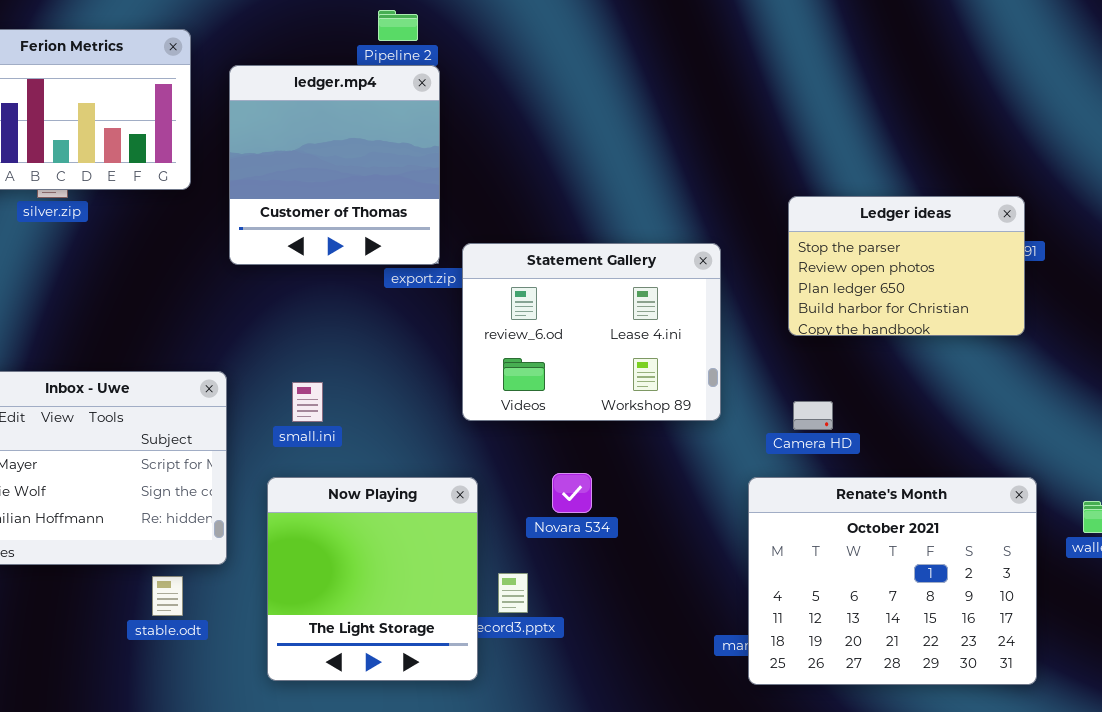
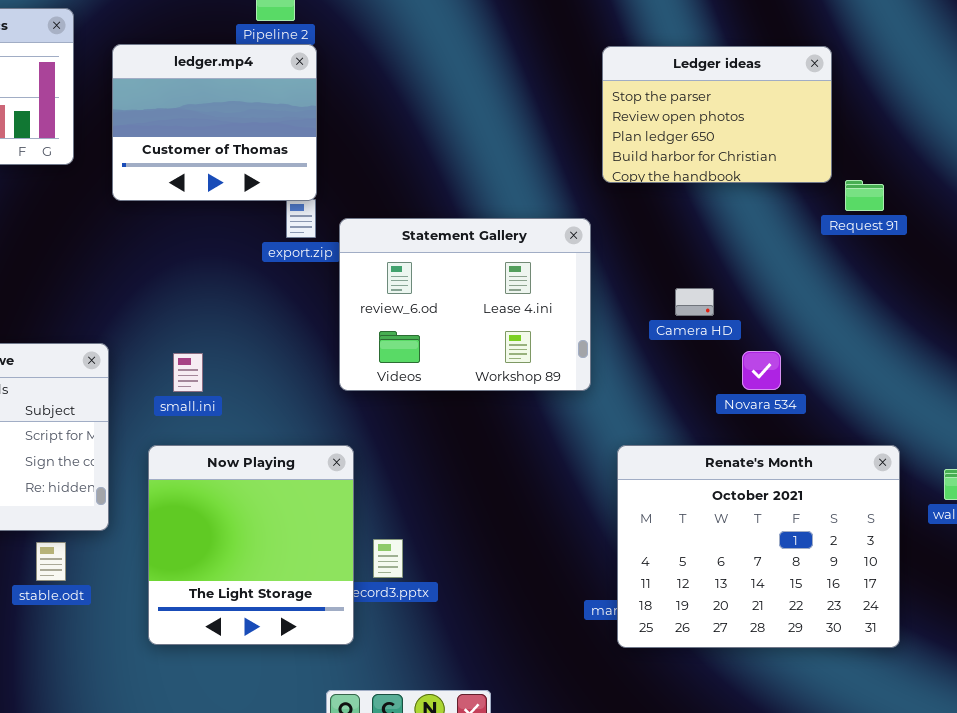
ledger.mp4: [229,65,440,265] -> [112,44,317,201], resized
Ledger ideas: [788,196,1025,336] -> [602,46,832,183], moved
Camera HD: [793,401,833,430] -> [675,288,714,316], moved
Novara 534: [552,473,592,513] -> [742,351,781,390], moved

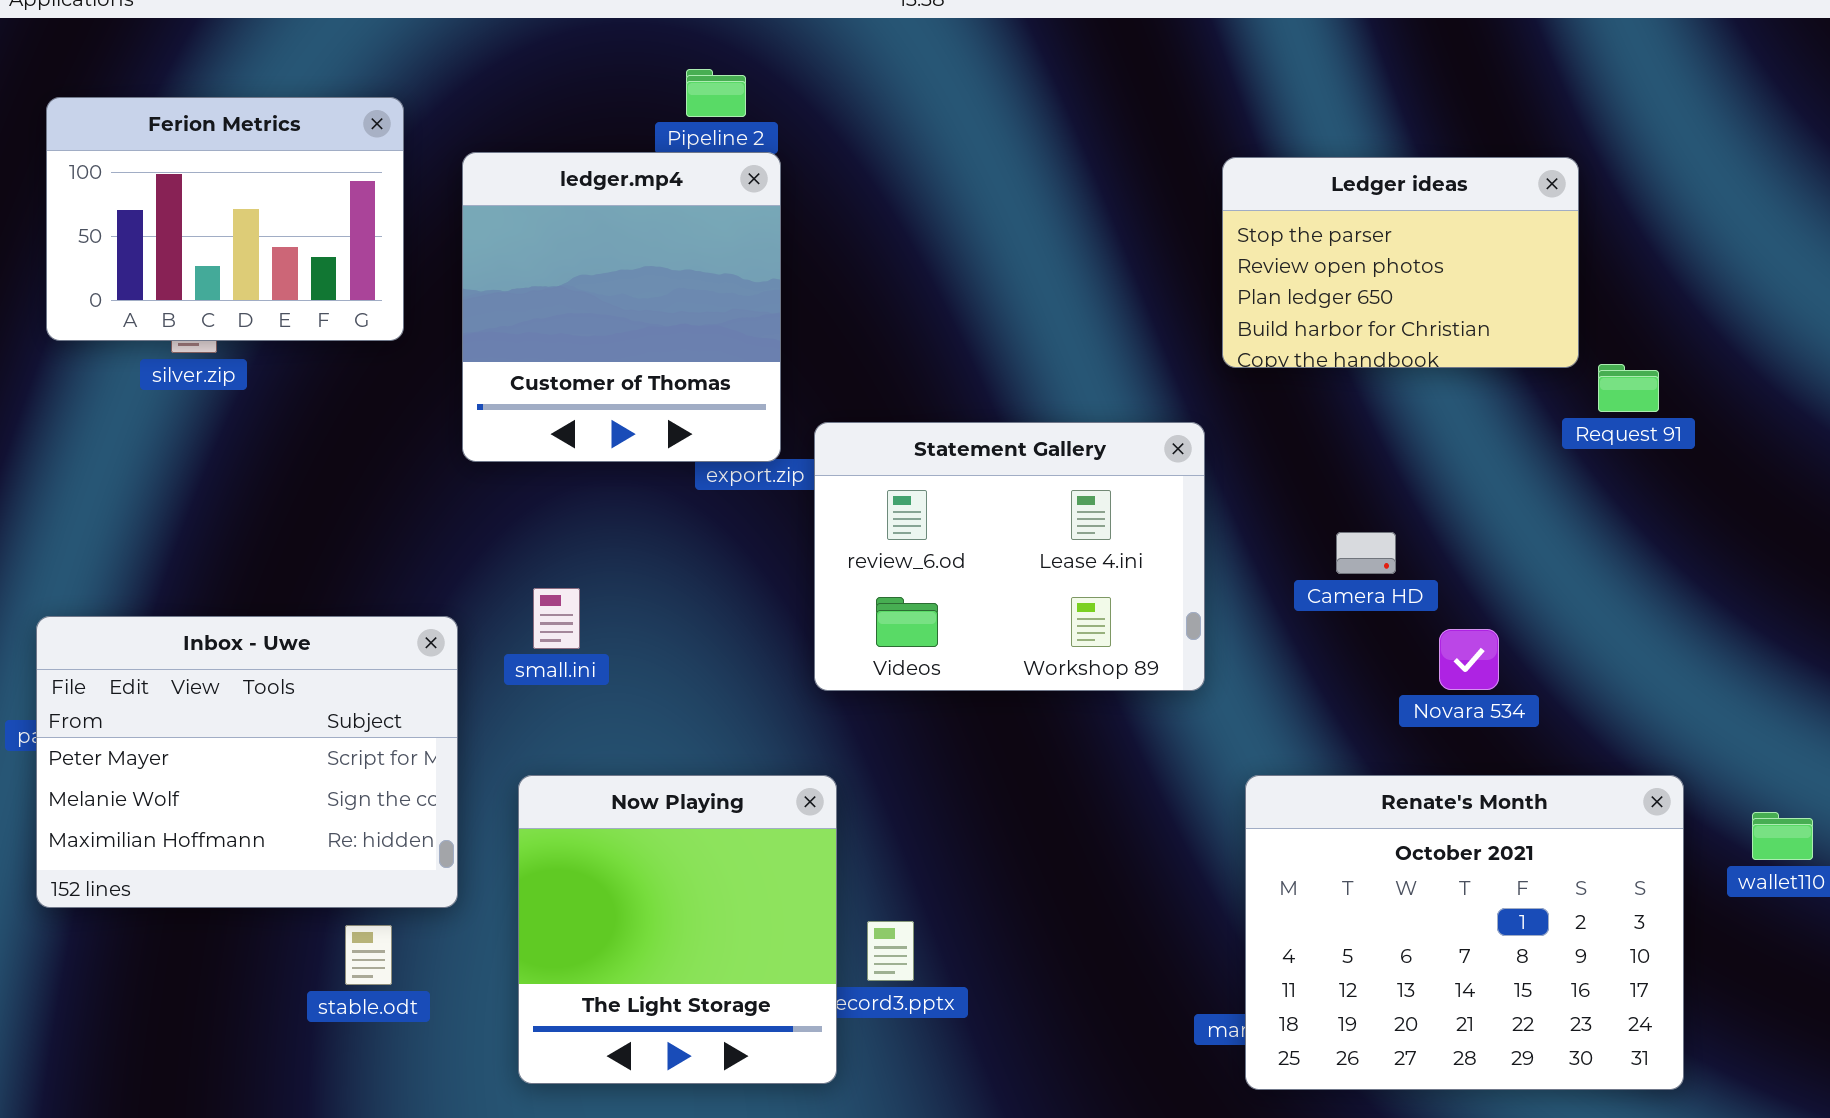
ledger.mp4: [112,44,317,201] -> [462,152,781,462], resized
small.ini: [173,353,203,392] -> [533,588,580,649], moved

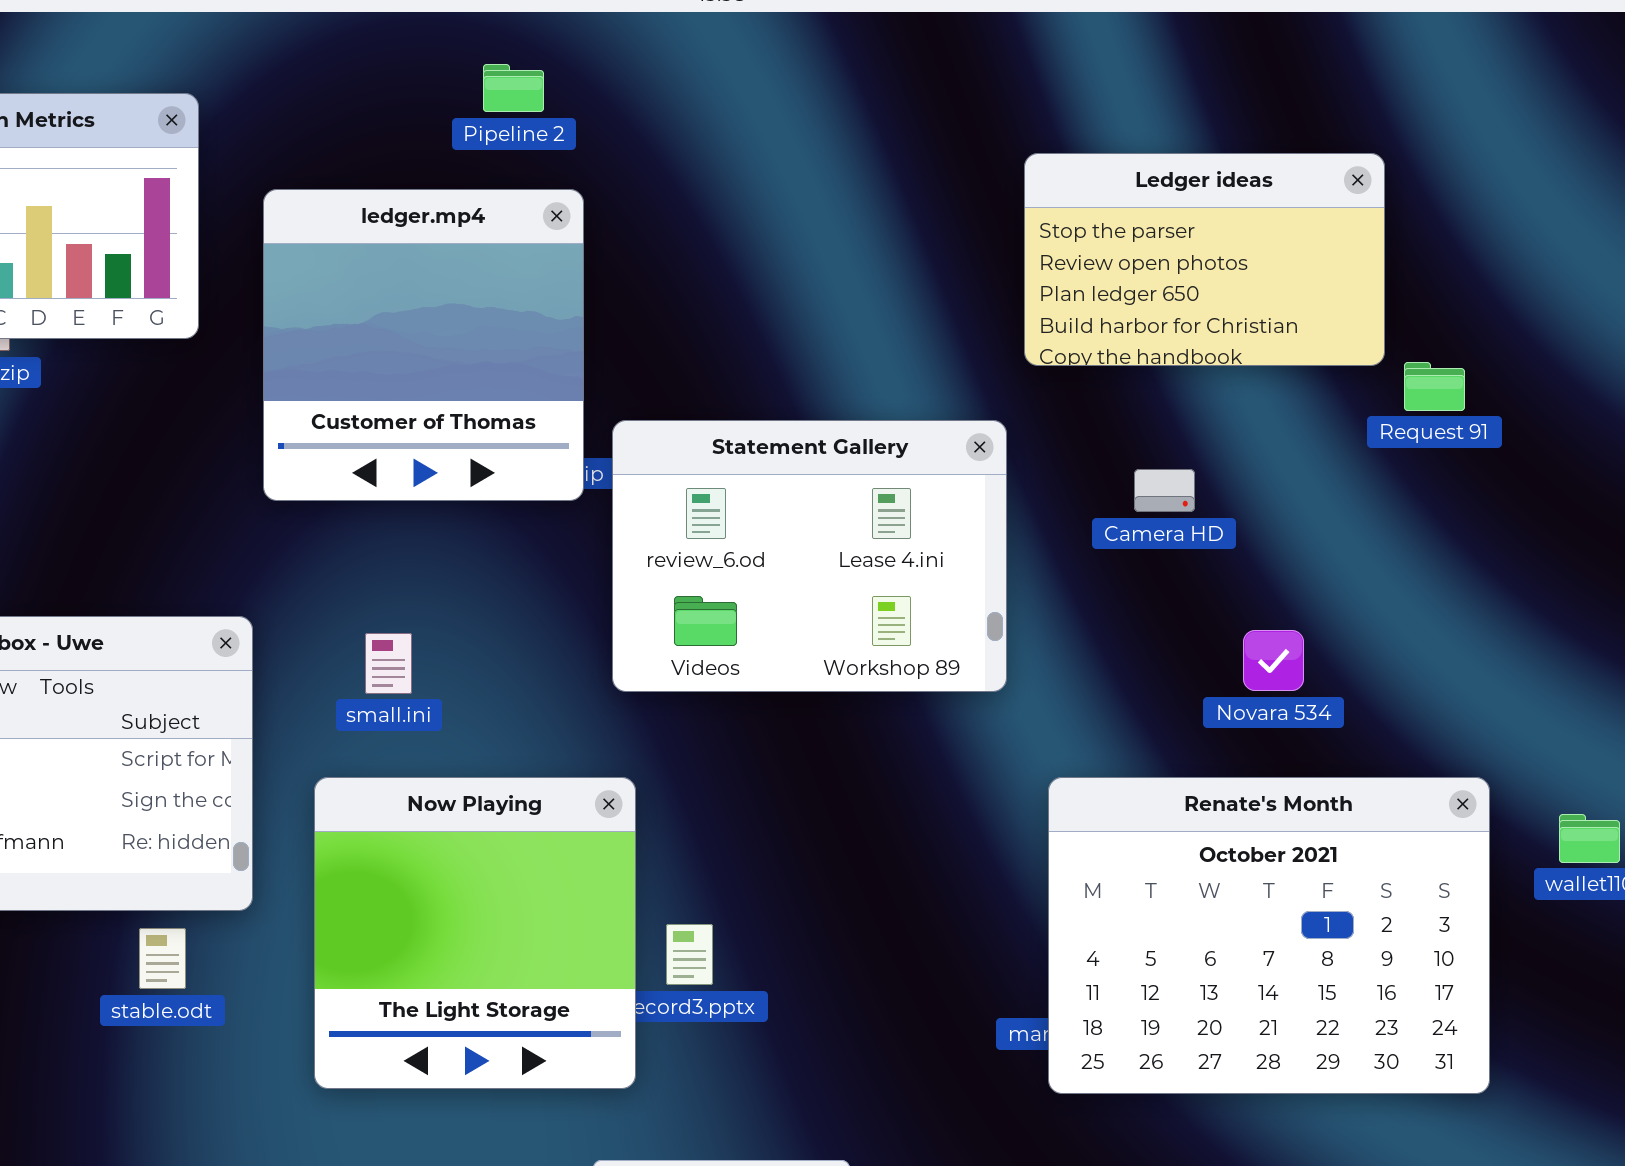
ledger.mp4: [462,152,781,462] -> [263,189,584,501], moved
Camera HD: [1336,532,1396,574] -> [1134,469,1195,512], moved
small.ini: [533,588,580,649] -> [365,633,412,694], moved

